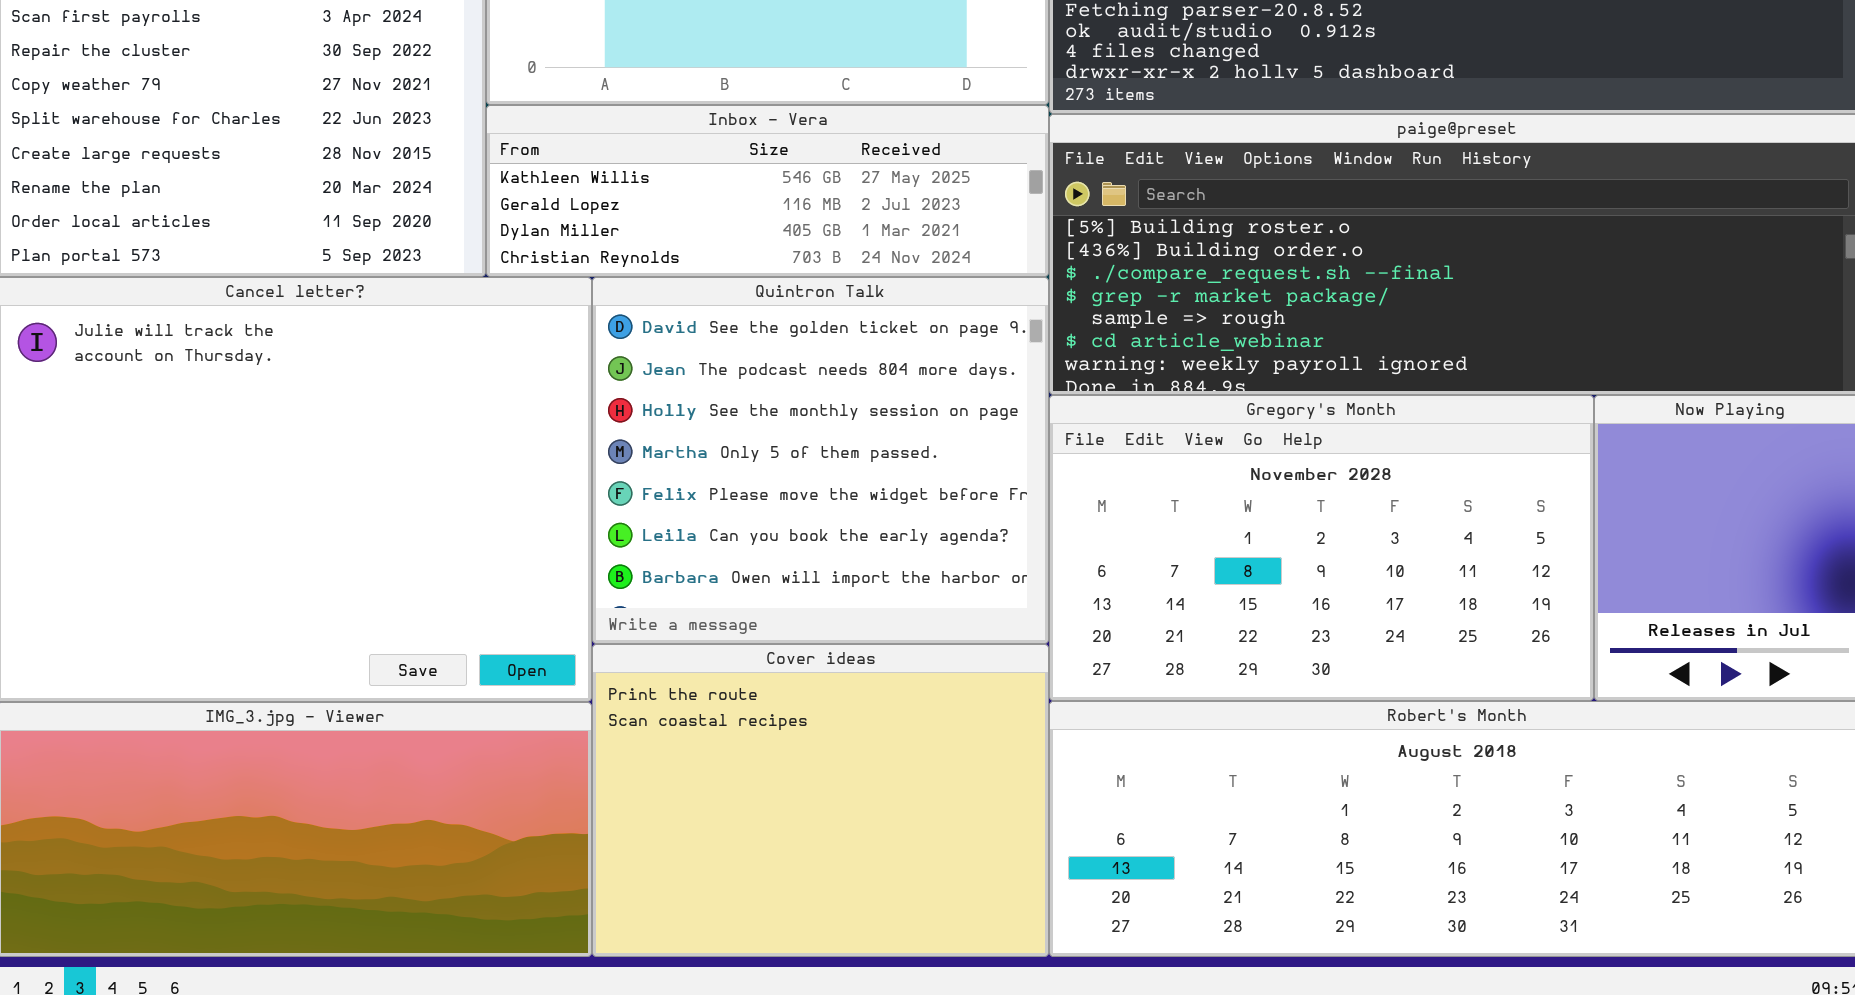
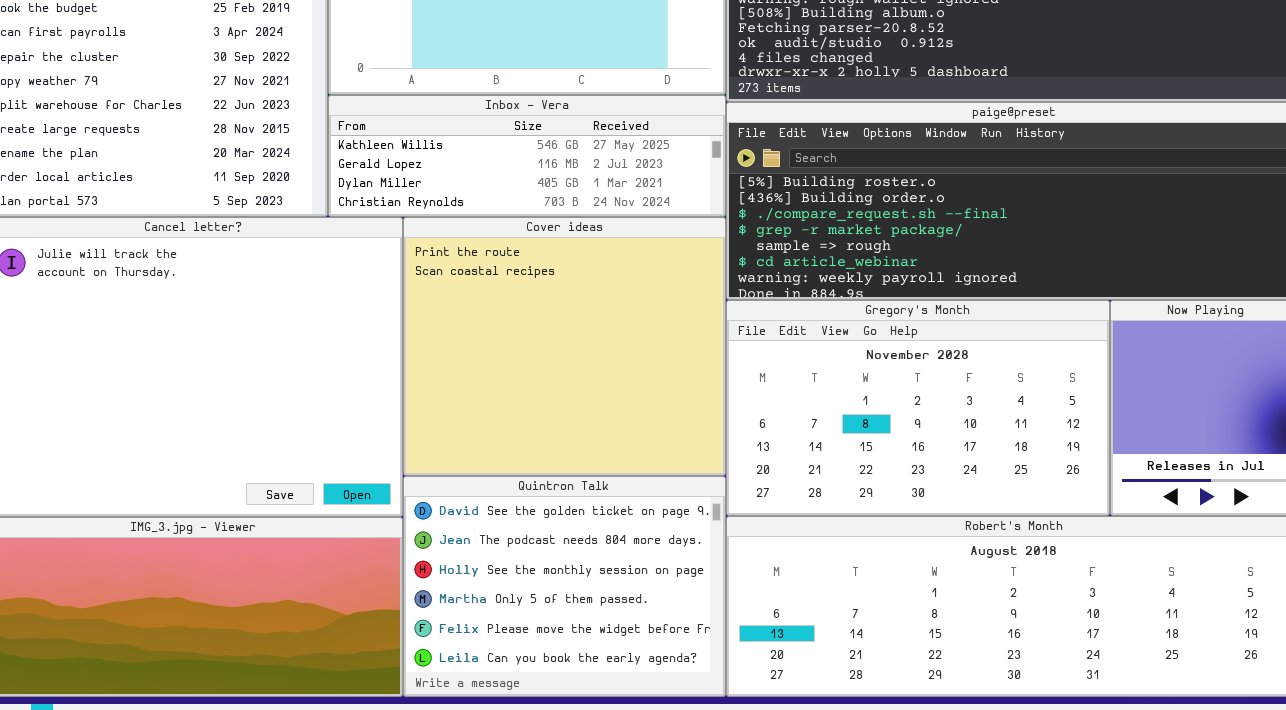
Quintron Talk: [592,277,1049,644] -> [403,476,726,697], moved, resized
Cover ideas: [592,644,1049,957] -> [403,217,726,476], moved, resized

